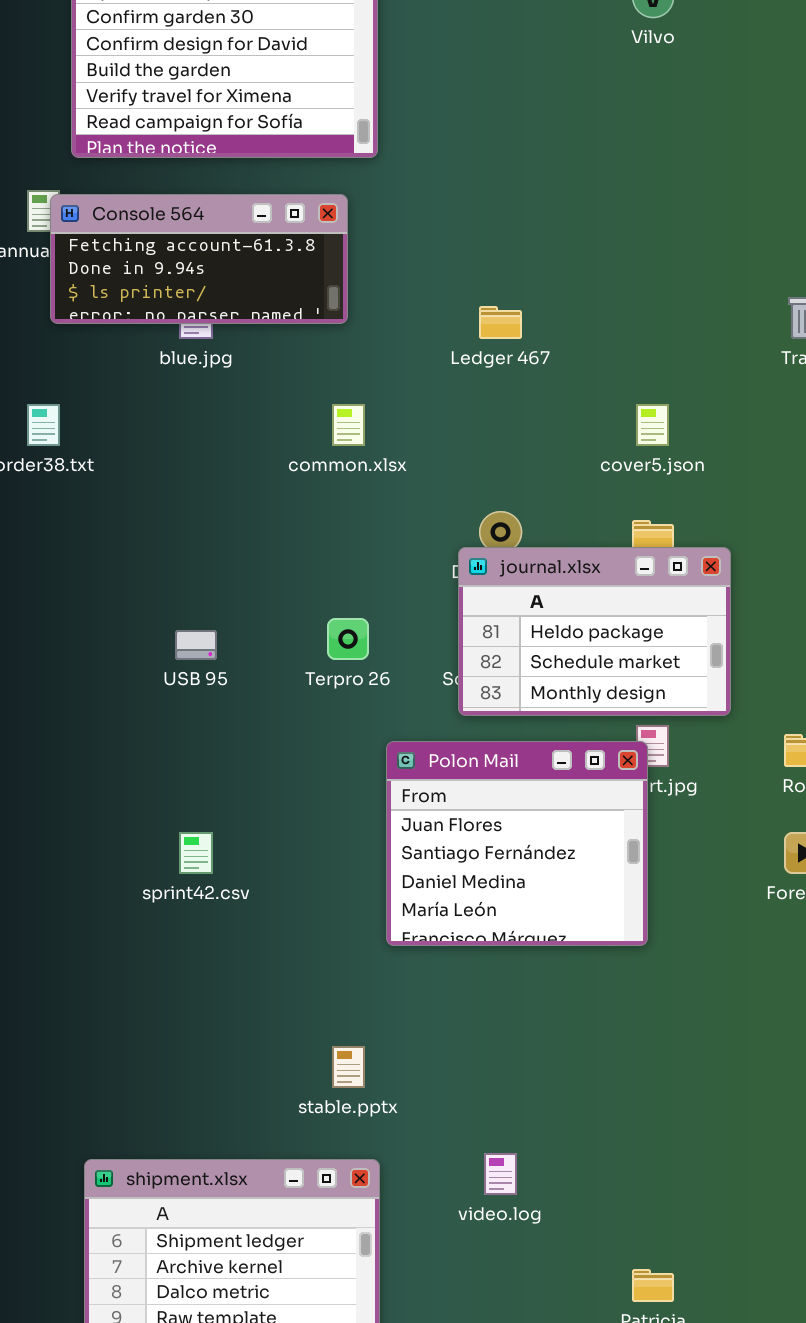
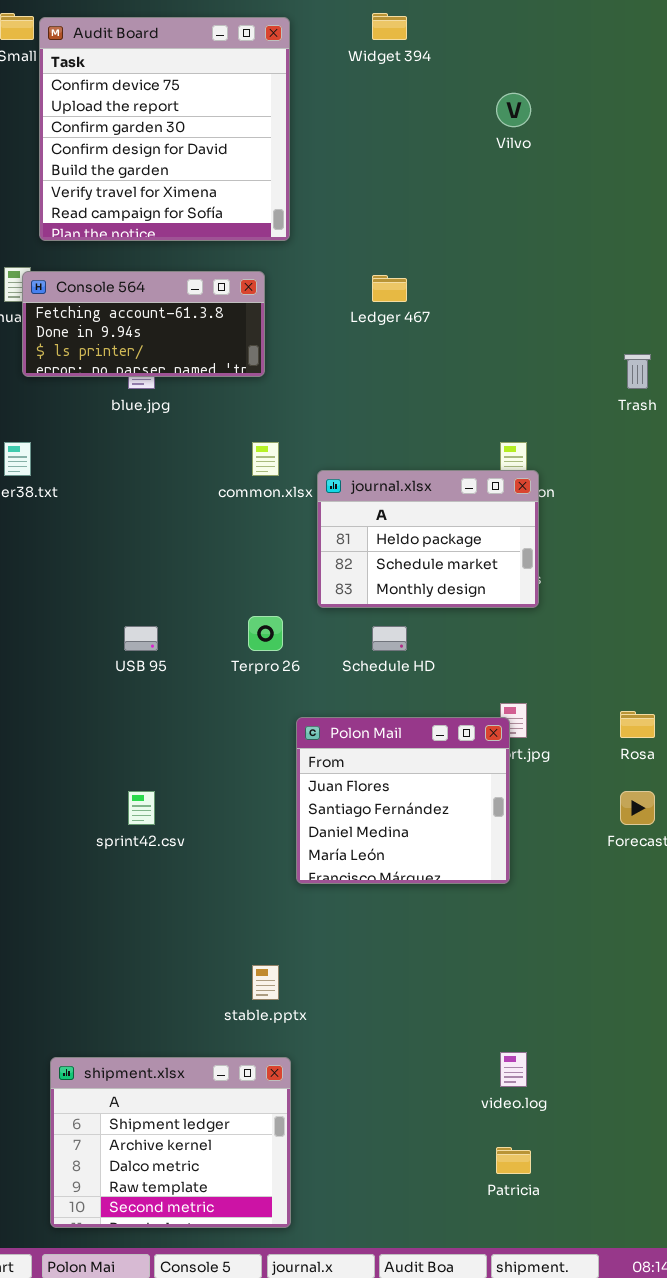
Ledger 467: [479,306,522,339] -> [372,275,407,302], moved
journal.xlsx: [458,547,731,716] -> [317,470,539,608], moved
video.log: [484,1153,517,1195] -> [500,1052,527,1087], moved

